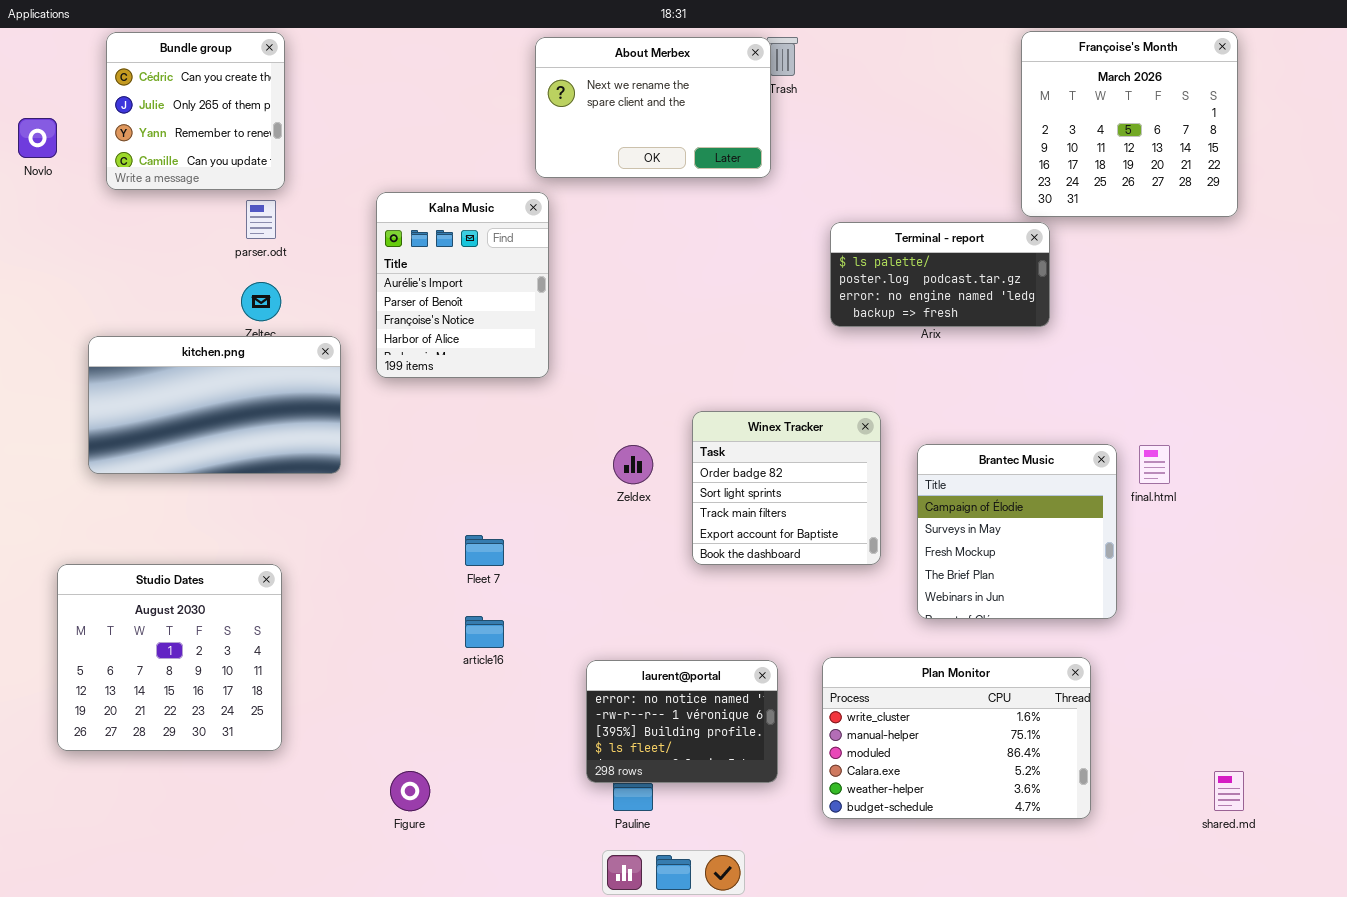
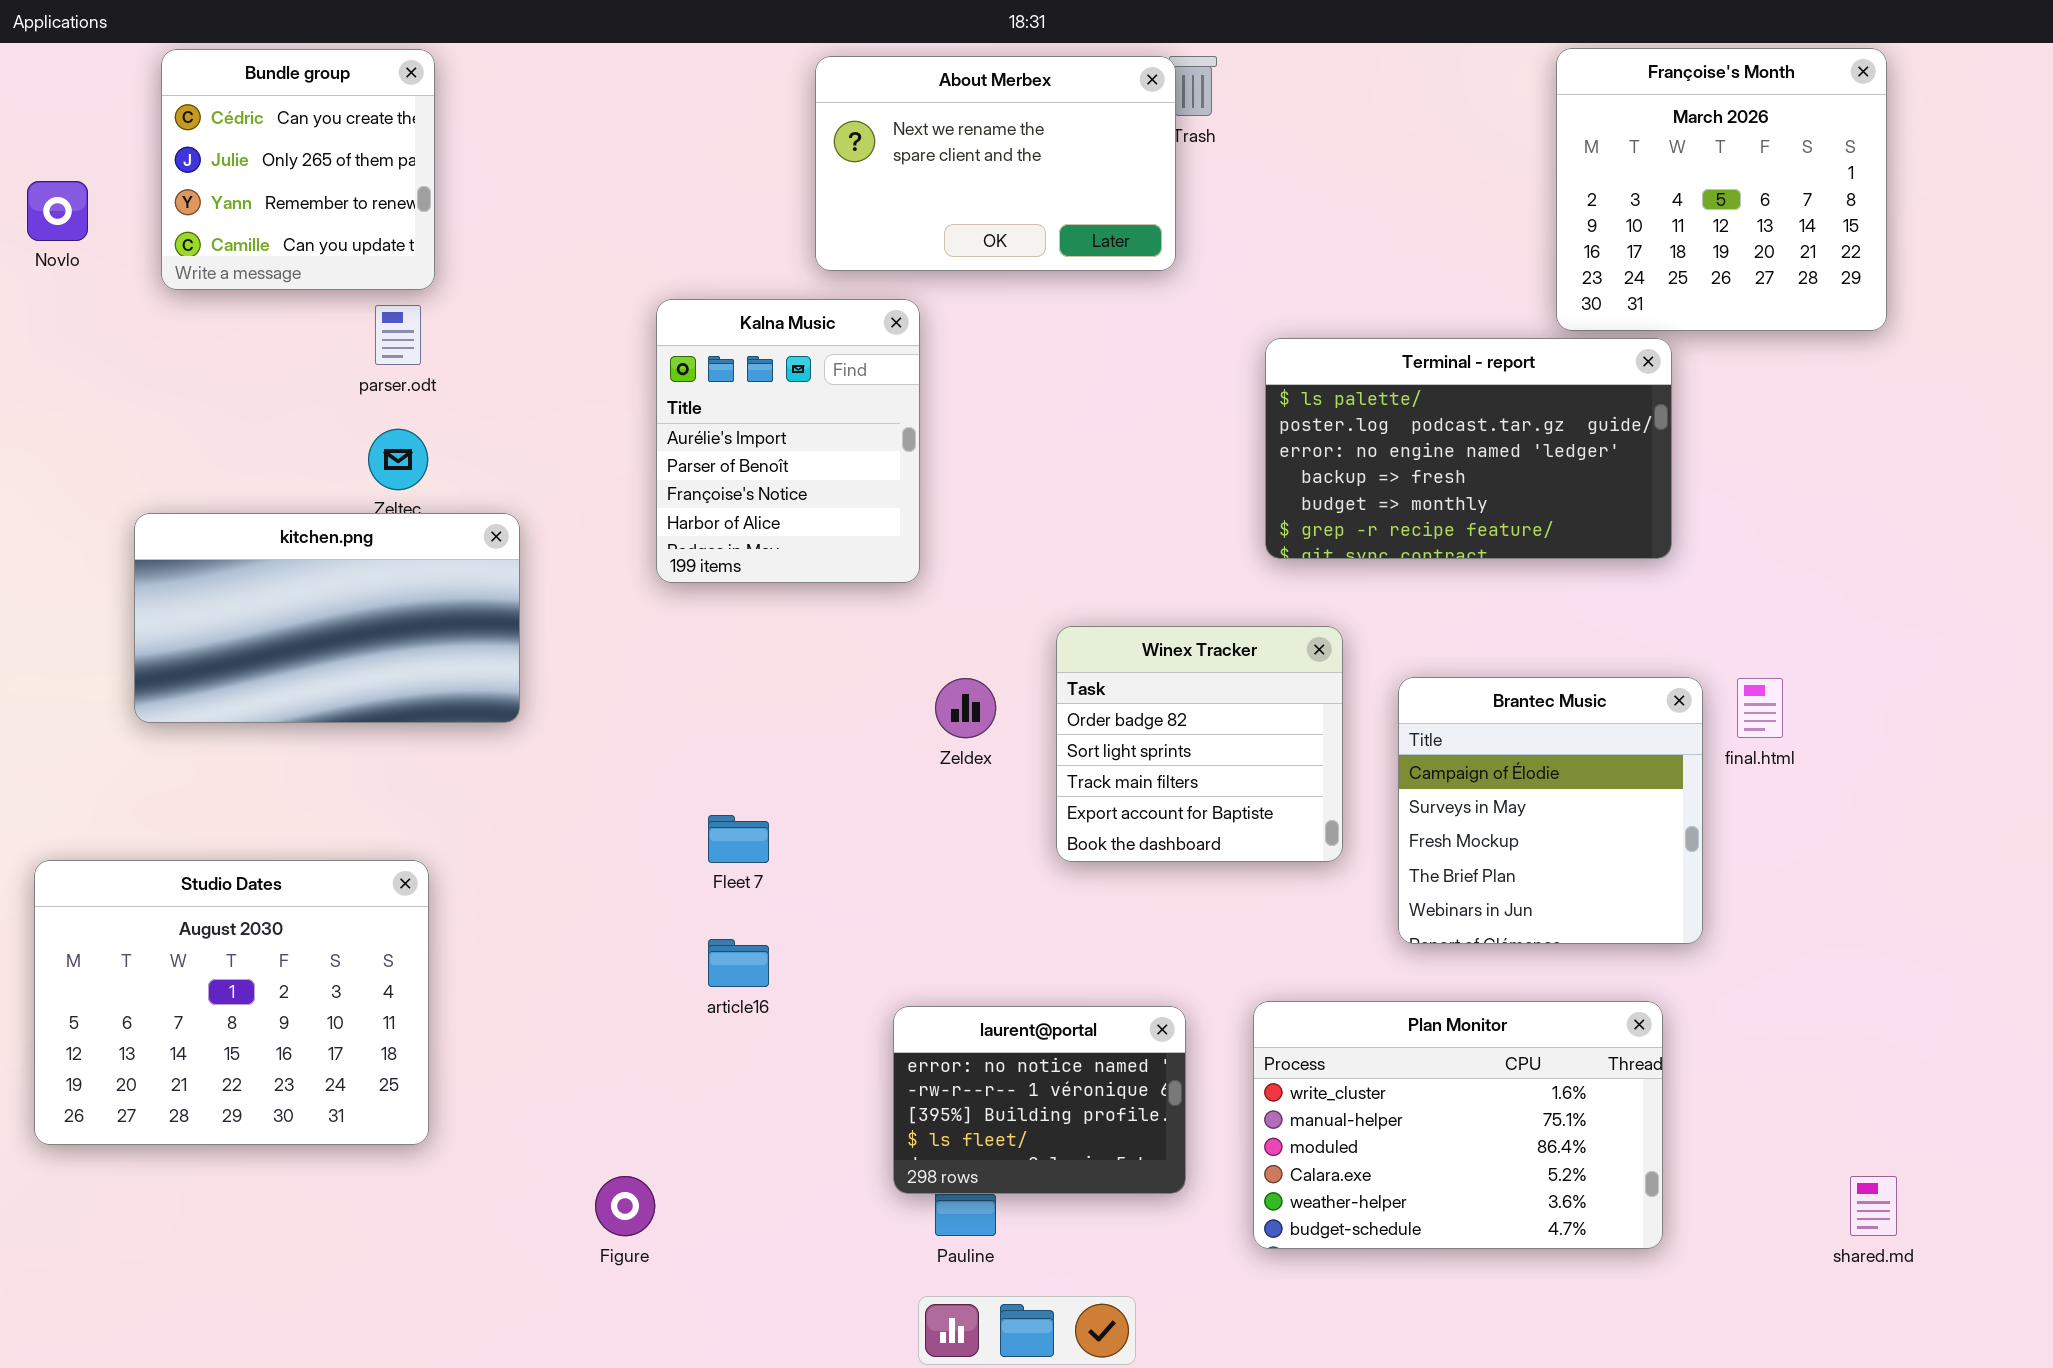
Kalna Music: [376,192,549,378] -> [656,299,920,583], moved
Terminal - report: [830,222,1050,327] -> [1265,338,1672,559], resized
Studio Dates: [57,564,282,751] -> [34,860,429,1145], resized

